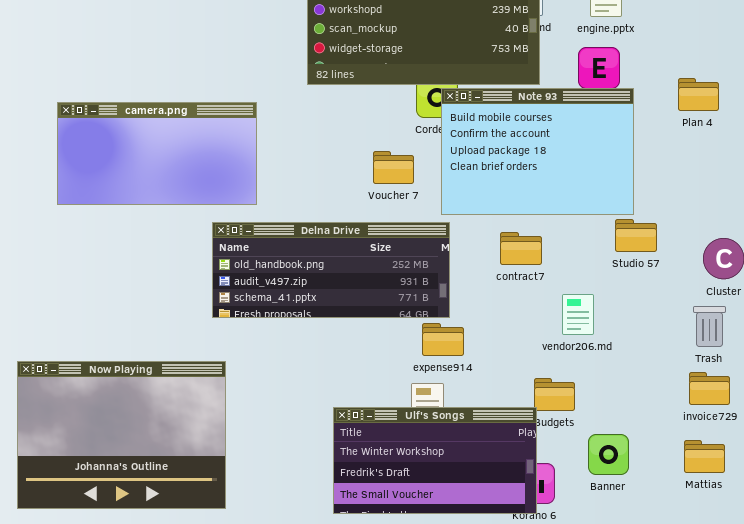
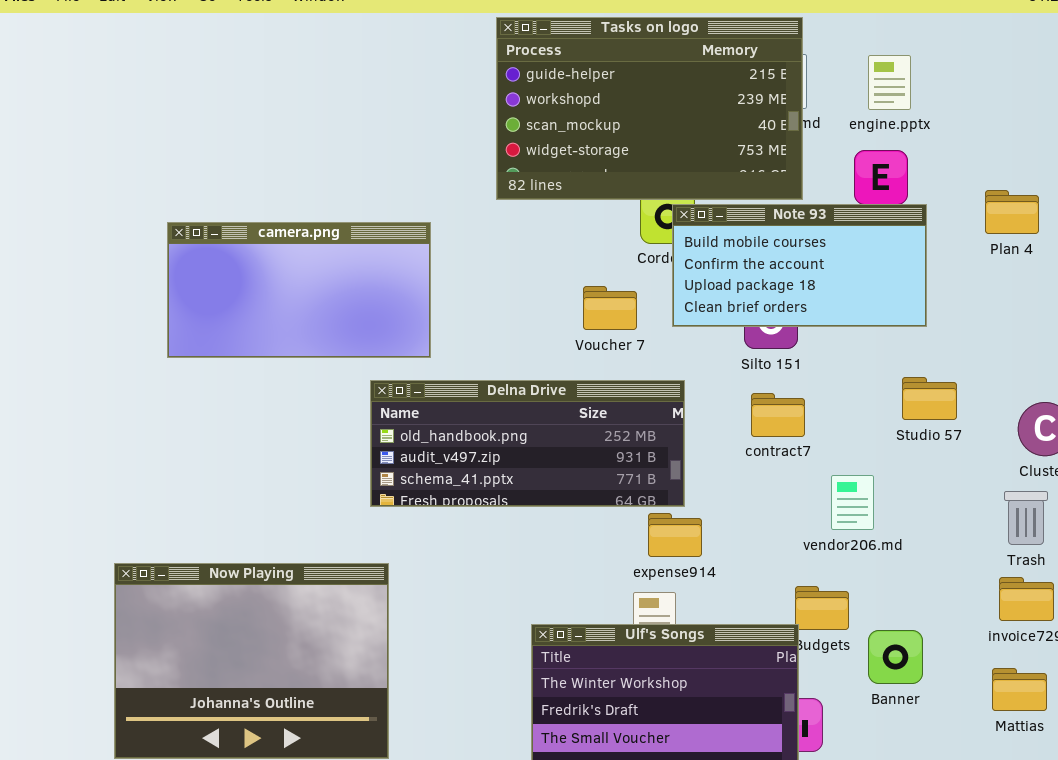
Note 93: [441,88,634,215] -> [672,204,927,327], resized
Banner: [588,434,629,475] -> [868,630,923,684], moved

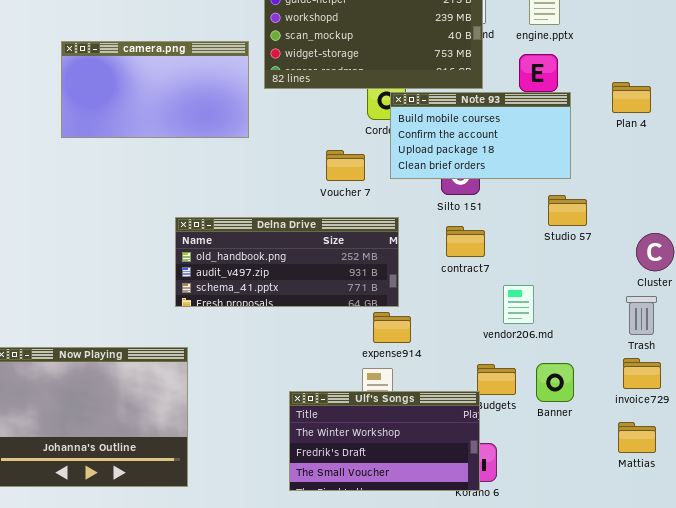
camera.png: [167,222,431,358] -> [61,41,249,138], moved
Studio 57: [902,377,957,420] -> [548,195,587,226], moved
Banner: [868,630,923,684] -> [536,363,574,402], moved

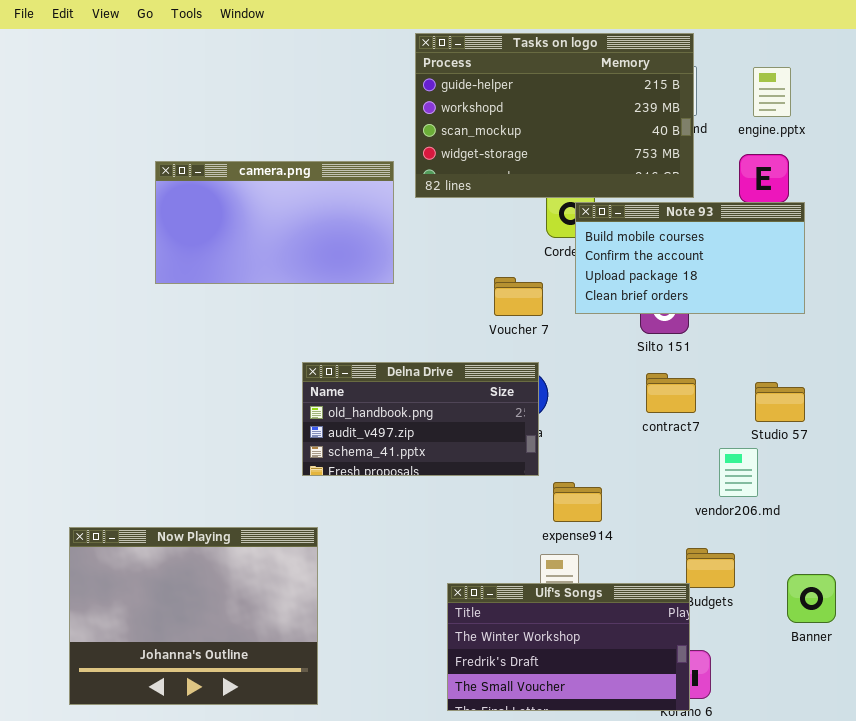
camera.png: [61,41,249,138] -> [155,161,394,284], moved
Studio 57: [548,195,587,226] -> [755,382,805,422], moved
Delna Drive: [175,217,399,307] -> [302,362,539,476], resized
Banner: [536,363,574,402] -> [787,574,836,623], moved

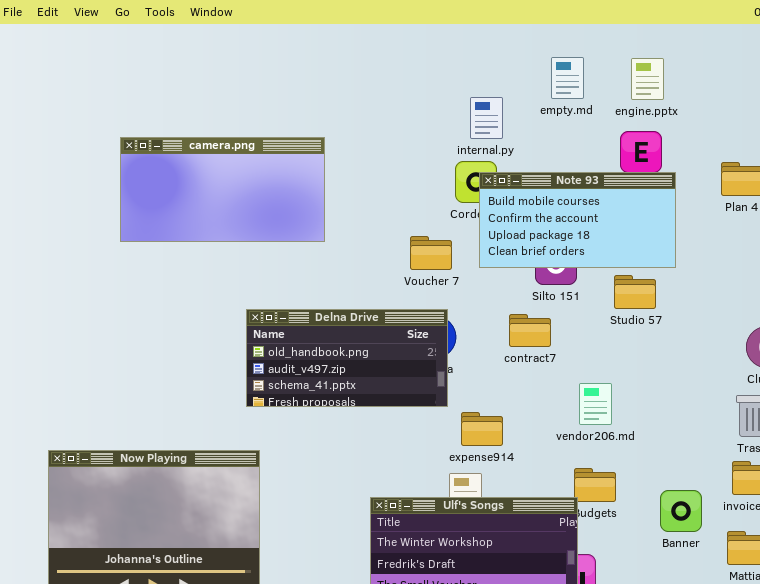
Tasks on logo: [415,33,694,198] -> none, closed
contract7: [646,373,696,413] -> [509,314,551,347], moved
Studio 57: [755,382,805,422] -> [614,275,656,309], moved
vendor206.md: [719,448,758,497] -> [579,383,612,425], moved

